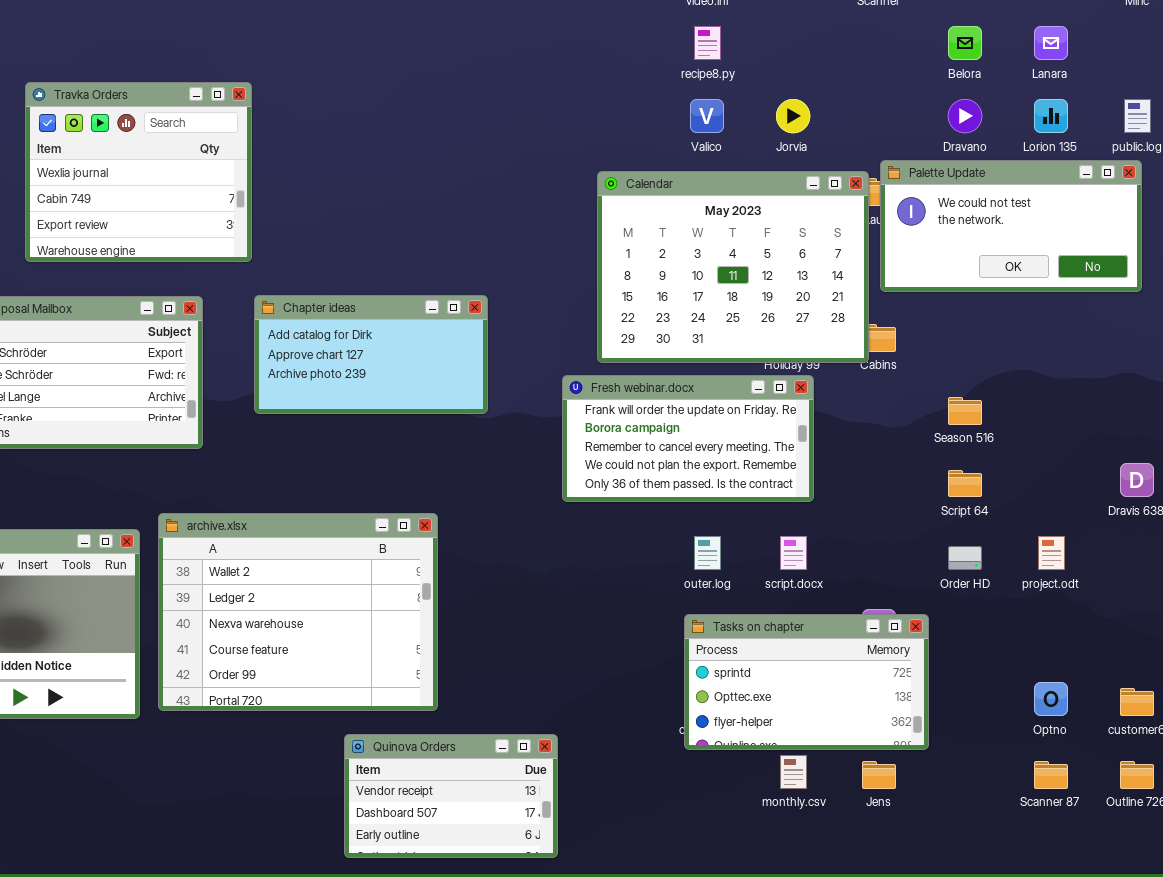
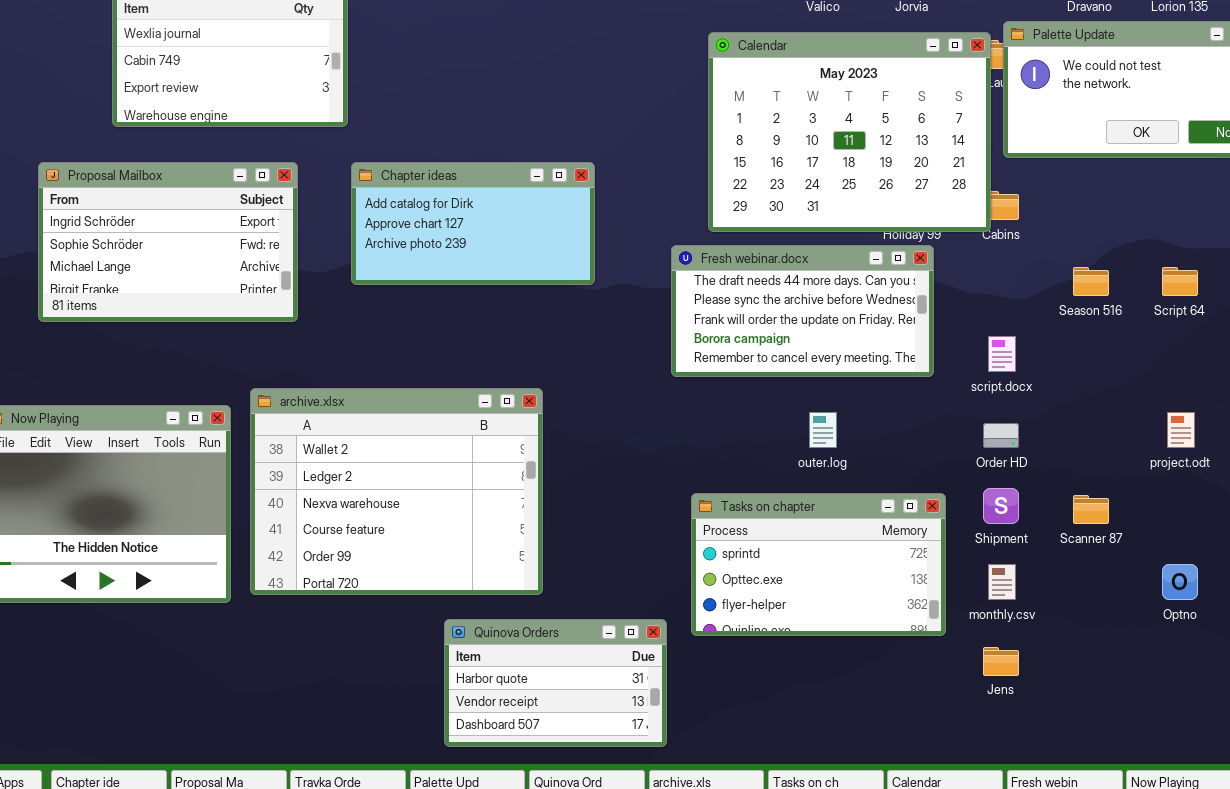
Fresh webinar.docx: [562,375,814,502] -> [671,245,934,377], scrolled up 2 rows
Script 64: [948,470,982,497] -> [1162,267,1198,296], moved
script.docx: [780,536,807,570] -> [988,336,1016,372], moved
Order HD: [948,546,982,570] -> [983,423,1019,448], moved
Tasks on chapter: [684,614,929,750] -> [691,493,946,636], moved
Quinova Orders: [344,734,558,858] -> [444,619,667,747], scrolled up 1 row
monthly.csv: [780,755,807,789] -> [988,564,1016,600], moved
Scanner 87: [1034,761,1068,789] -> [1073,495,1109,524], moved

